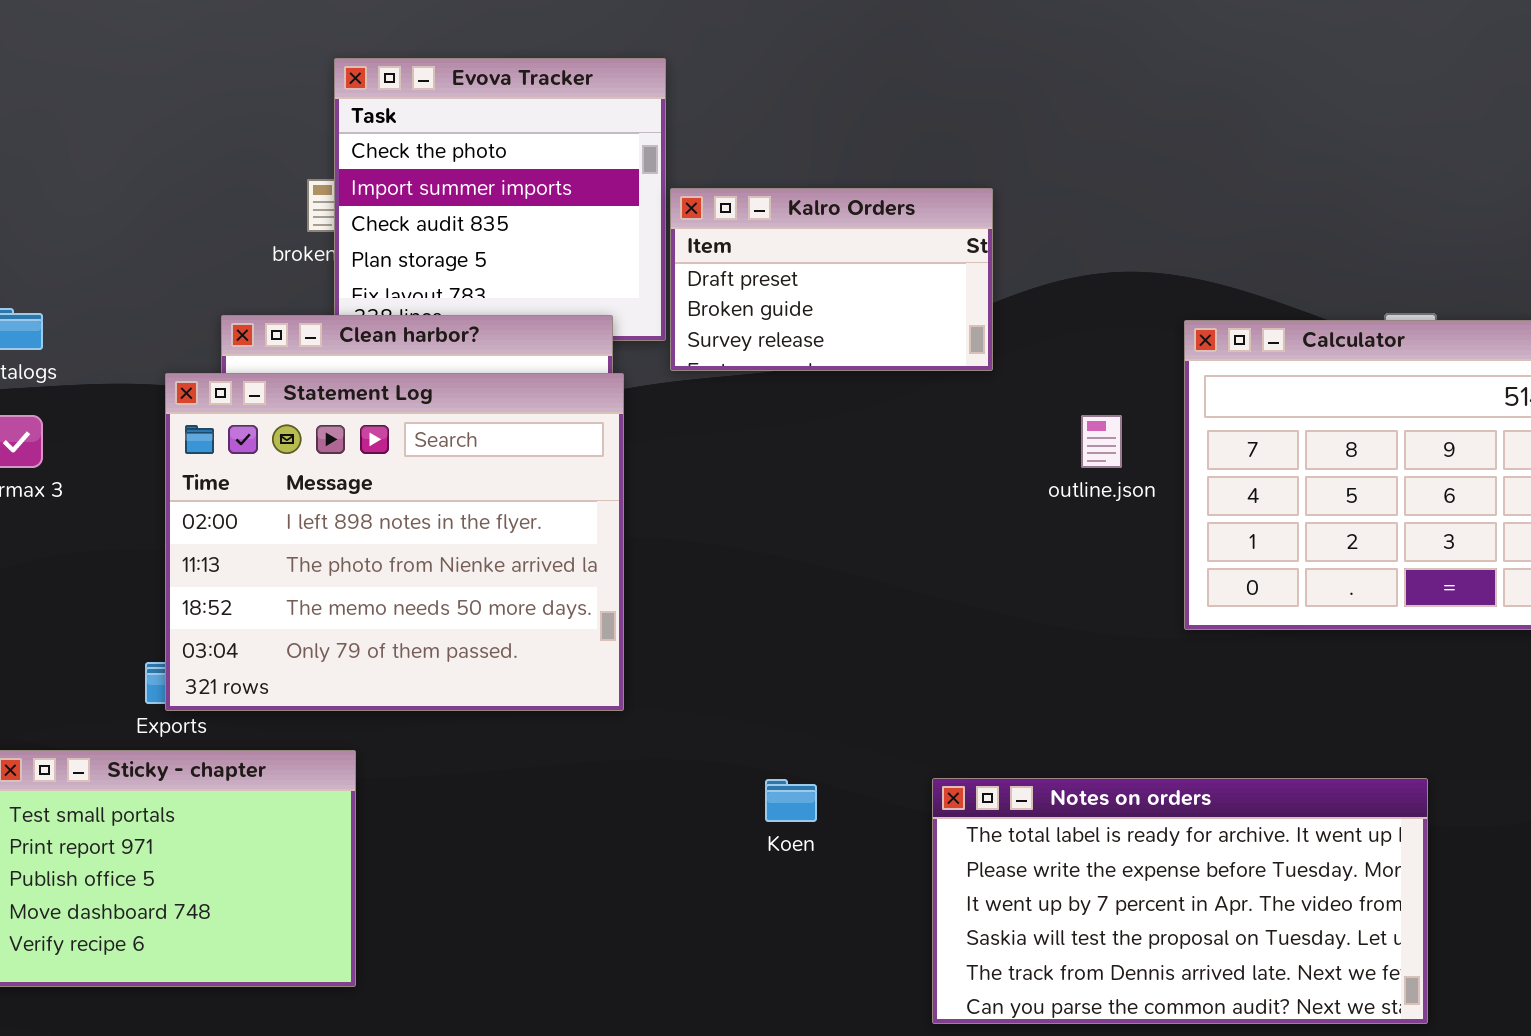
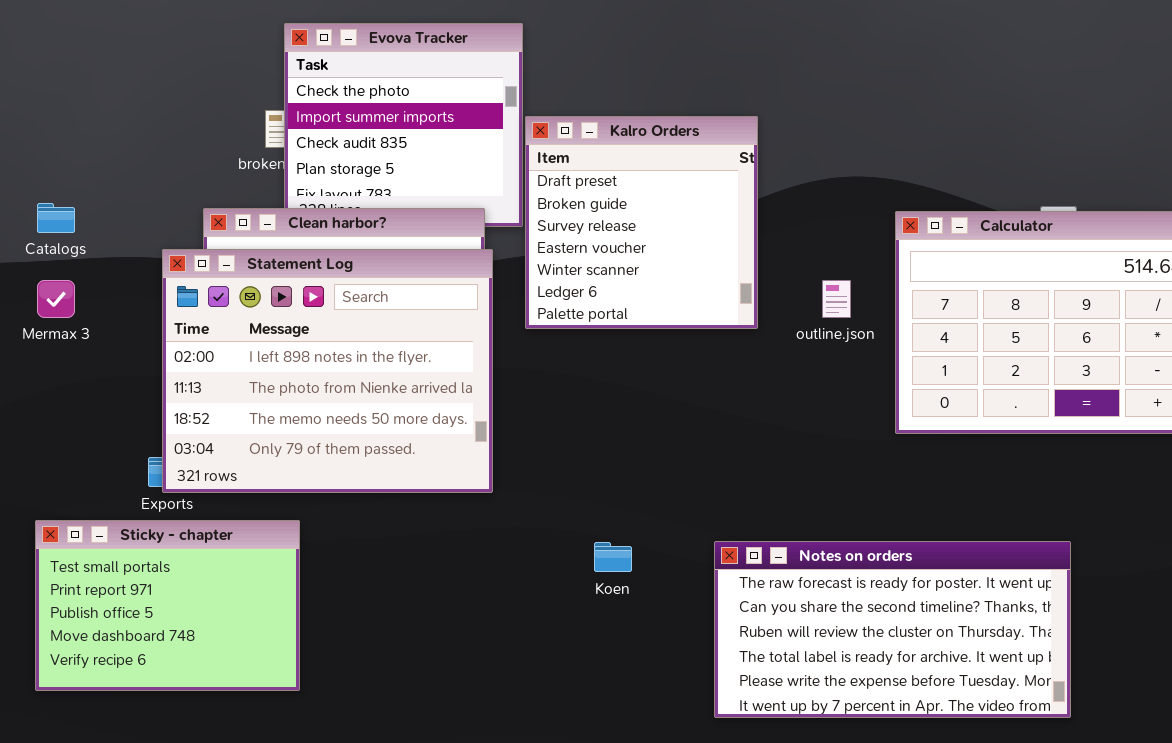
Kalro Orders: [670,188,993,371] -> [525,116,758,329], resized
Notes on orders: [932,778,1428,1024] -> [714,541,1071,718], scrolled up 3 rows

